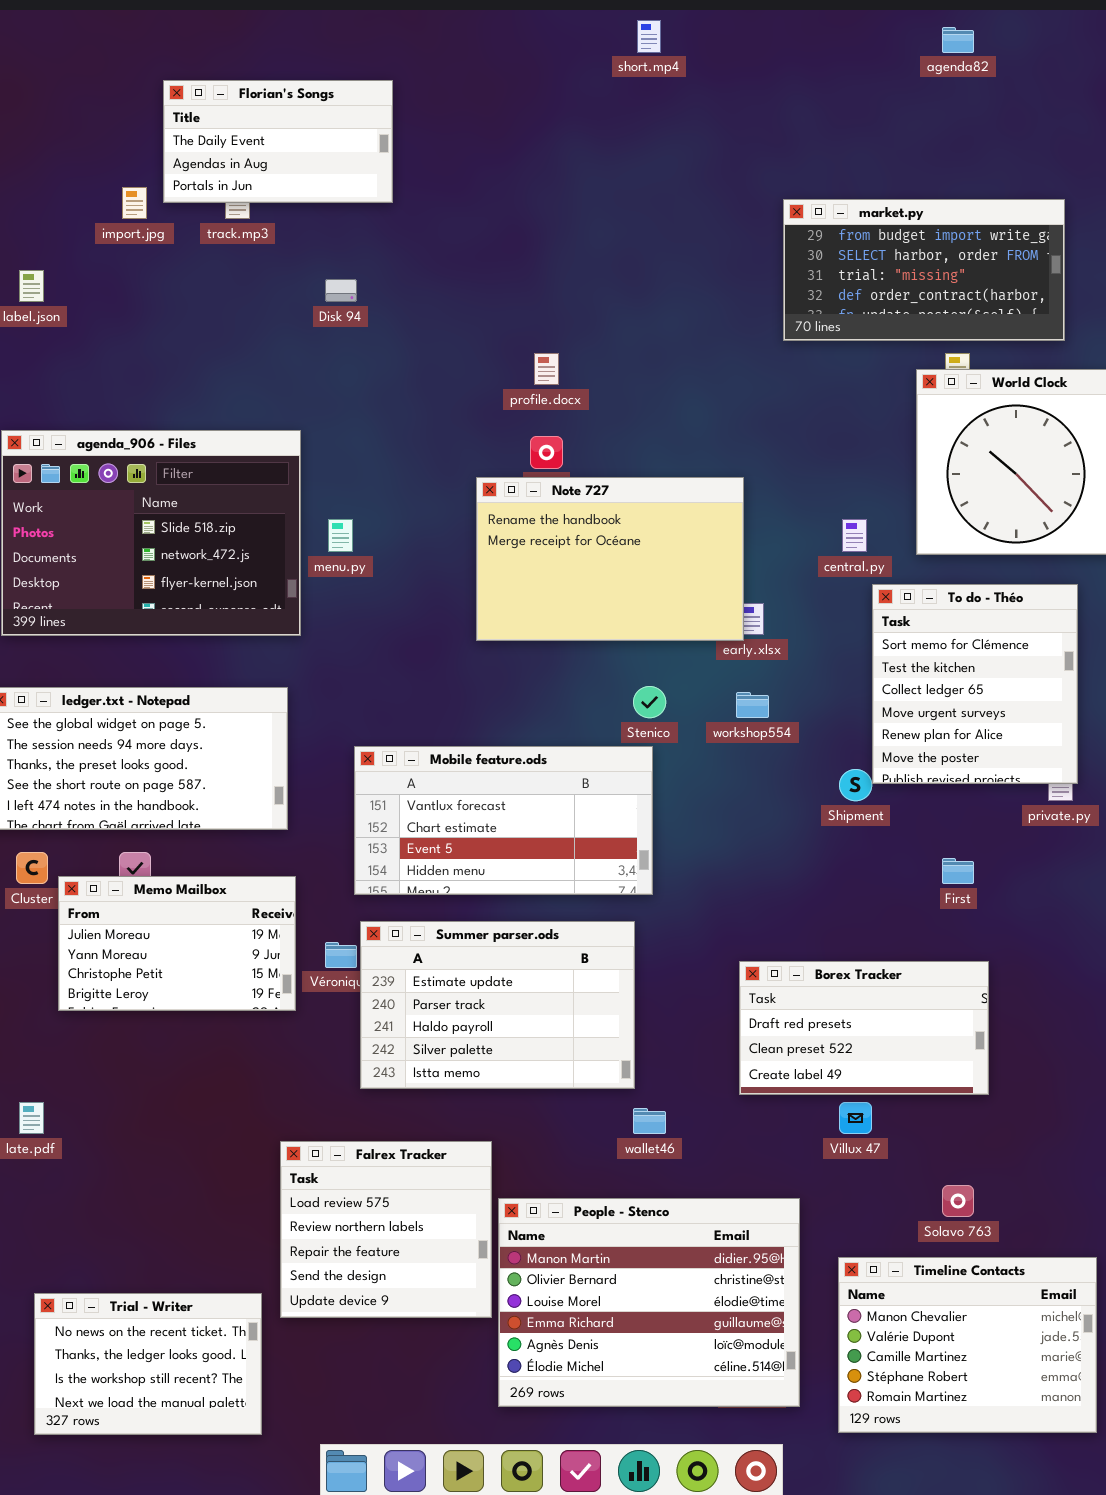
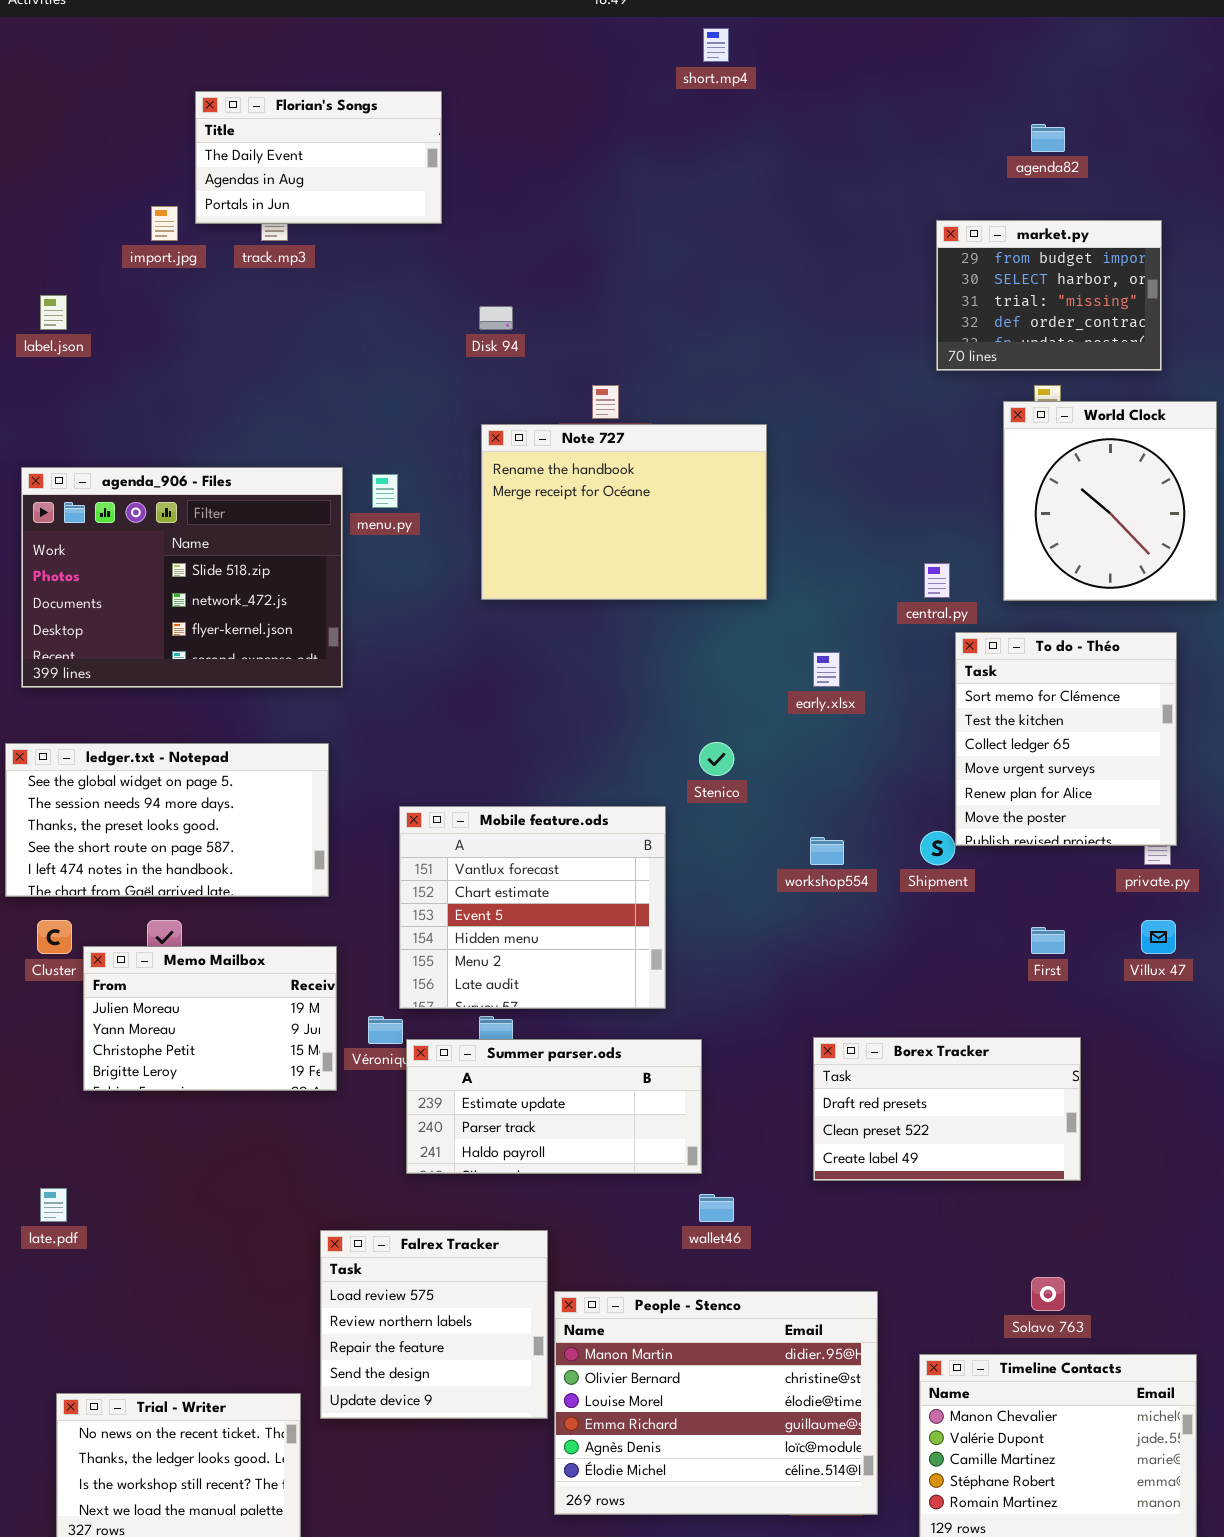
agenda82: [942,27,974,53] -> [1031,124,1065,152], moved
market.py: [783,199,1065,341] -> [936,220,1162,371], resized
Disk 94: [325,279,357,302] -> [479,306,513,330], moved
Note 727: [476,477,744,641] -> [481,424,767,600], moved
menu.py: [328,519,353,552] -> [372,474,398,508], moved
workshop554: [736,692,769,718] -> [810,837,844,865], moved
Mobile feature.ods: [354,746,653,895] -> [399,806,666,1009], resized
Summer parser.ods: [360,921,635,1089] -> [406,1039,702,1174], resized
Villux 47: [839,1102,872,1134] -> [1141,920,1176,954], moved

